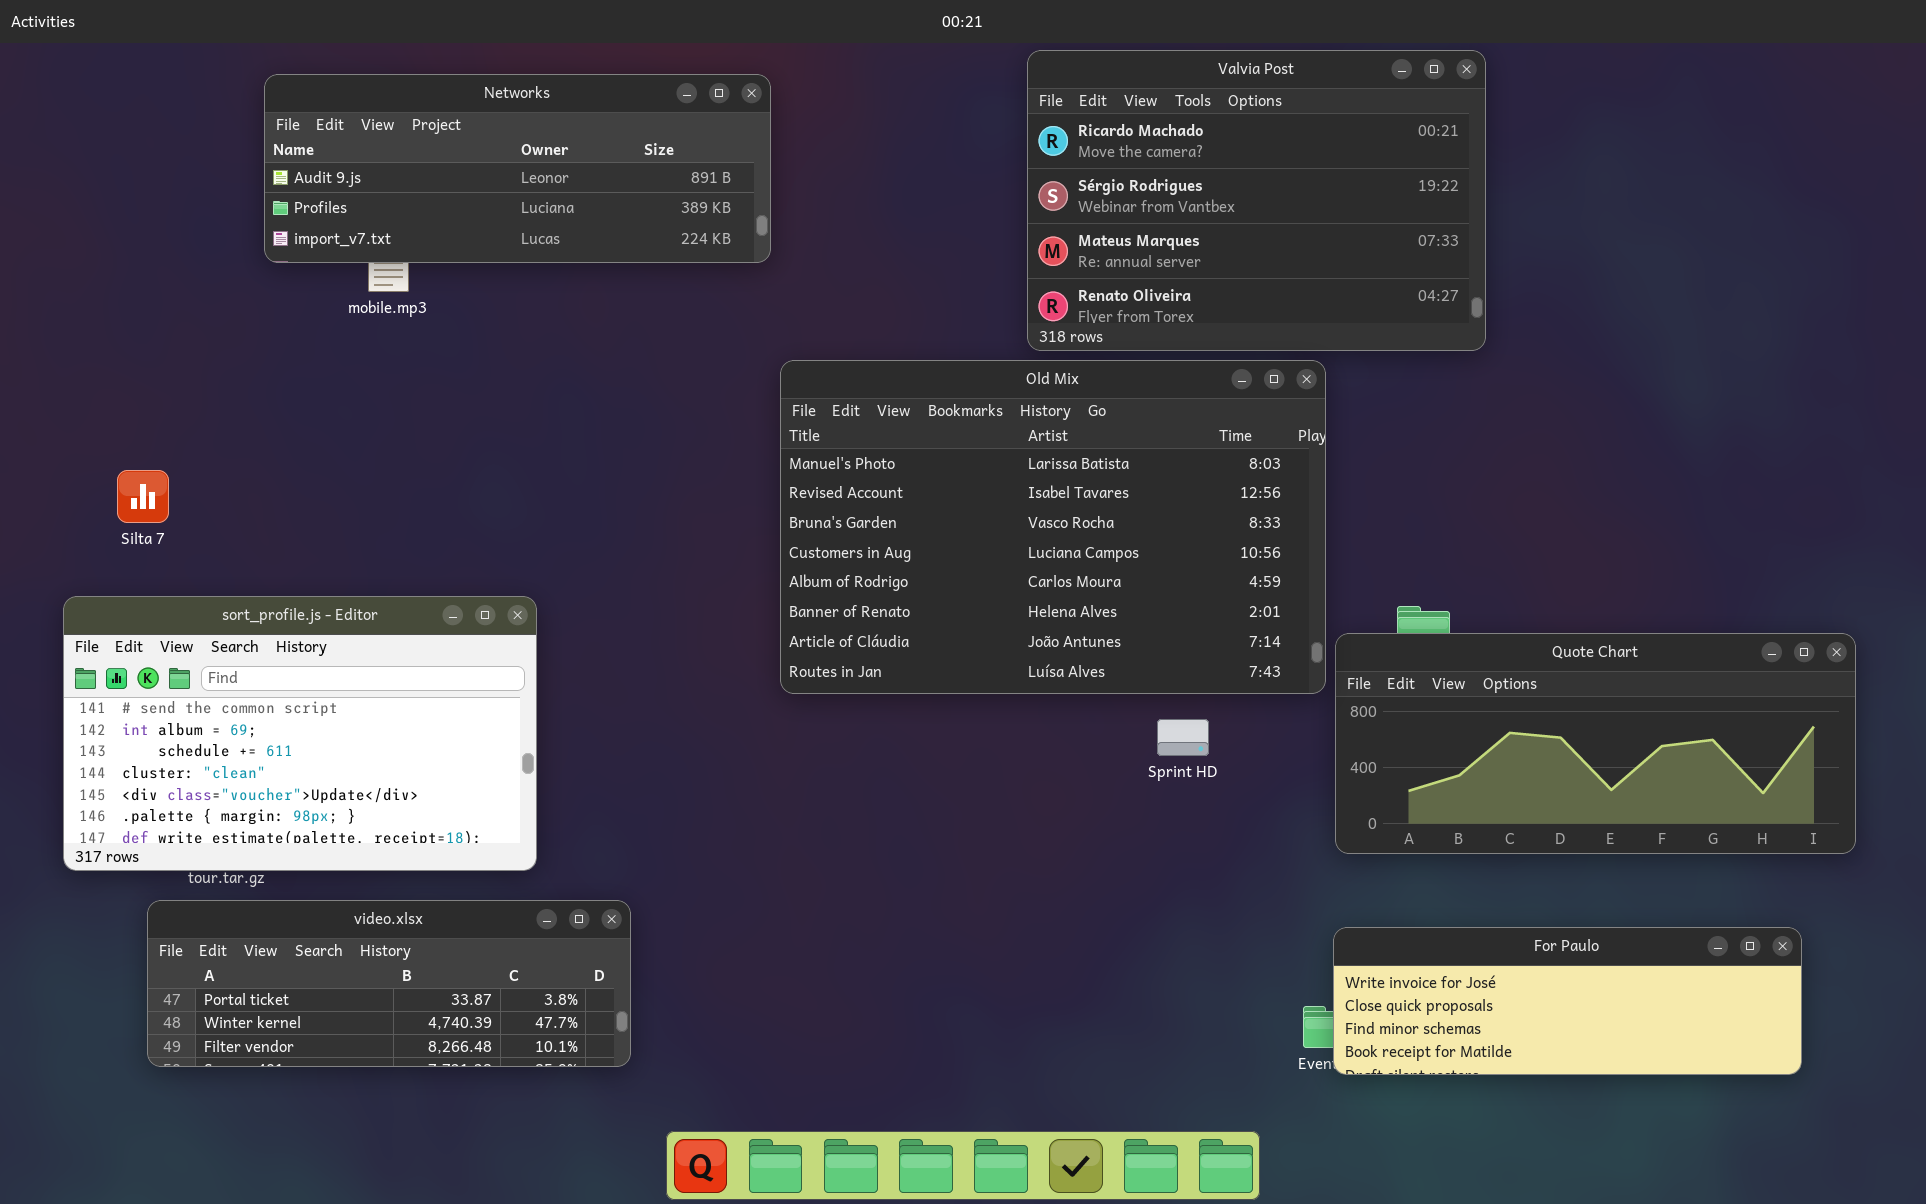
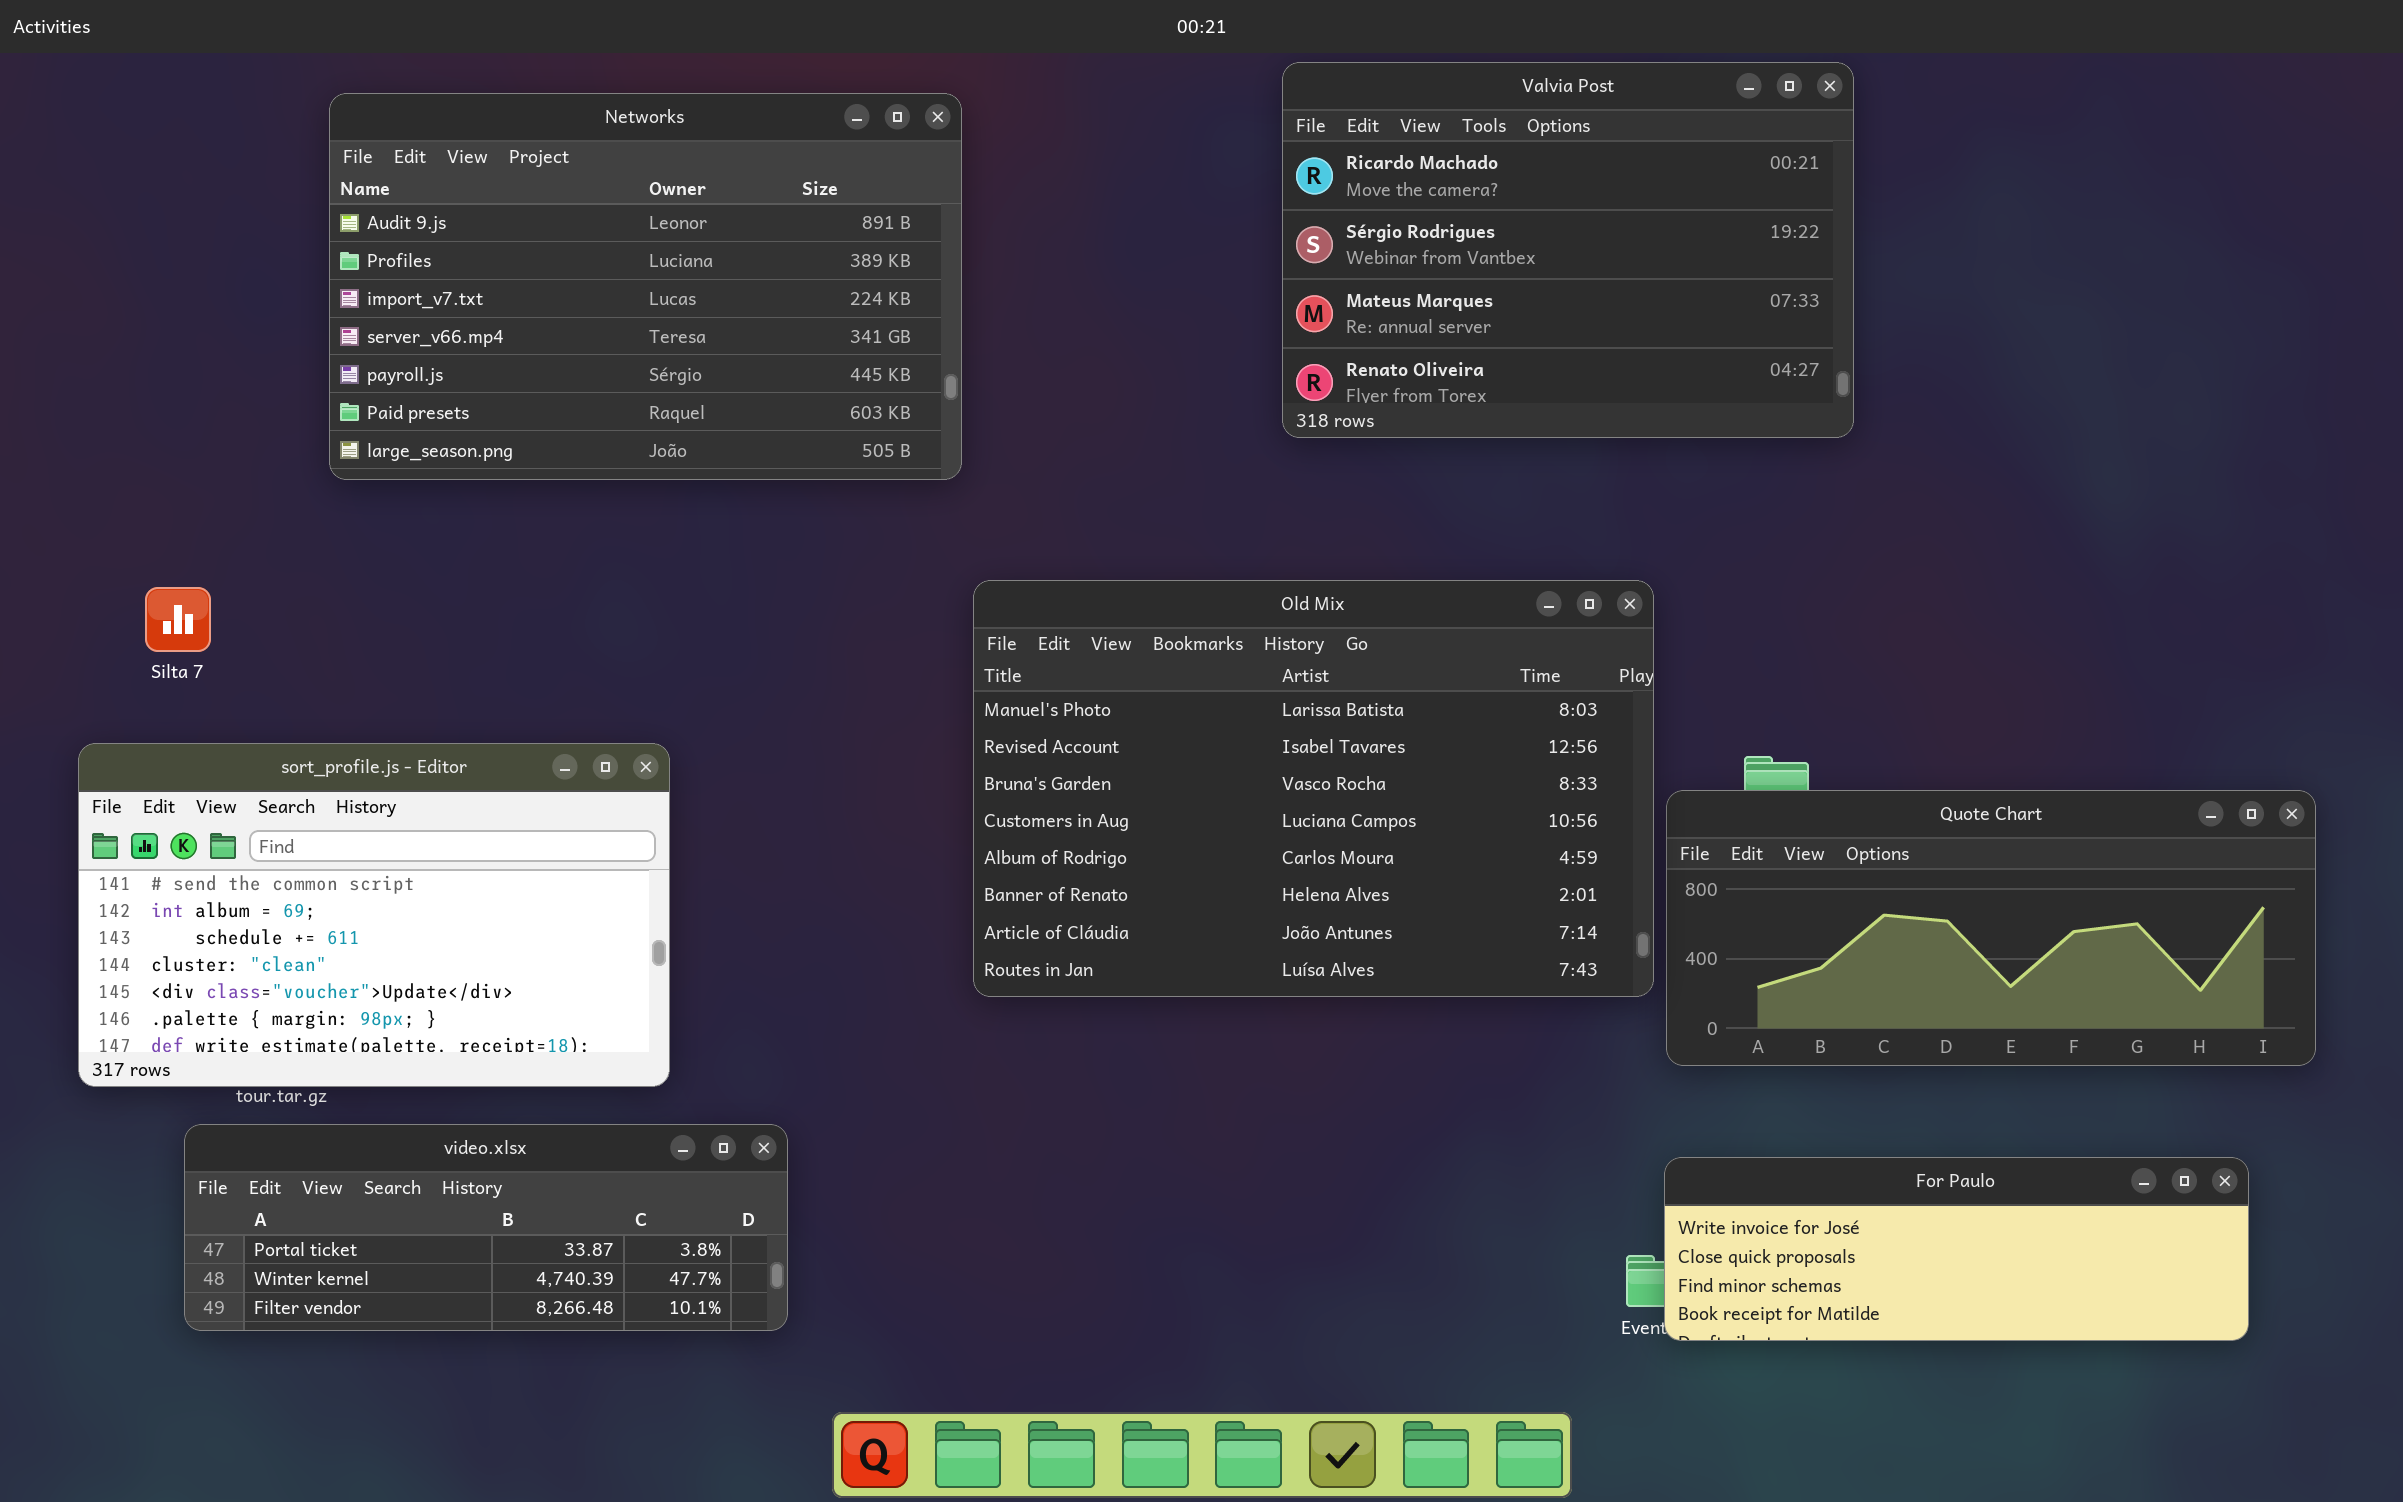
Networks: [264,74,771,263] -> [329,93,962,480], resized
Old Mix: [780,360,1326,694] -> [973,580,1654,997], moved

